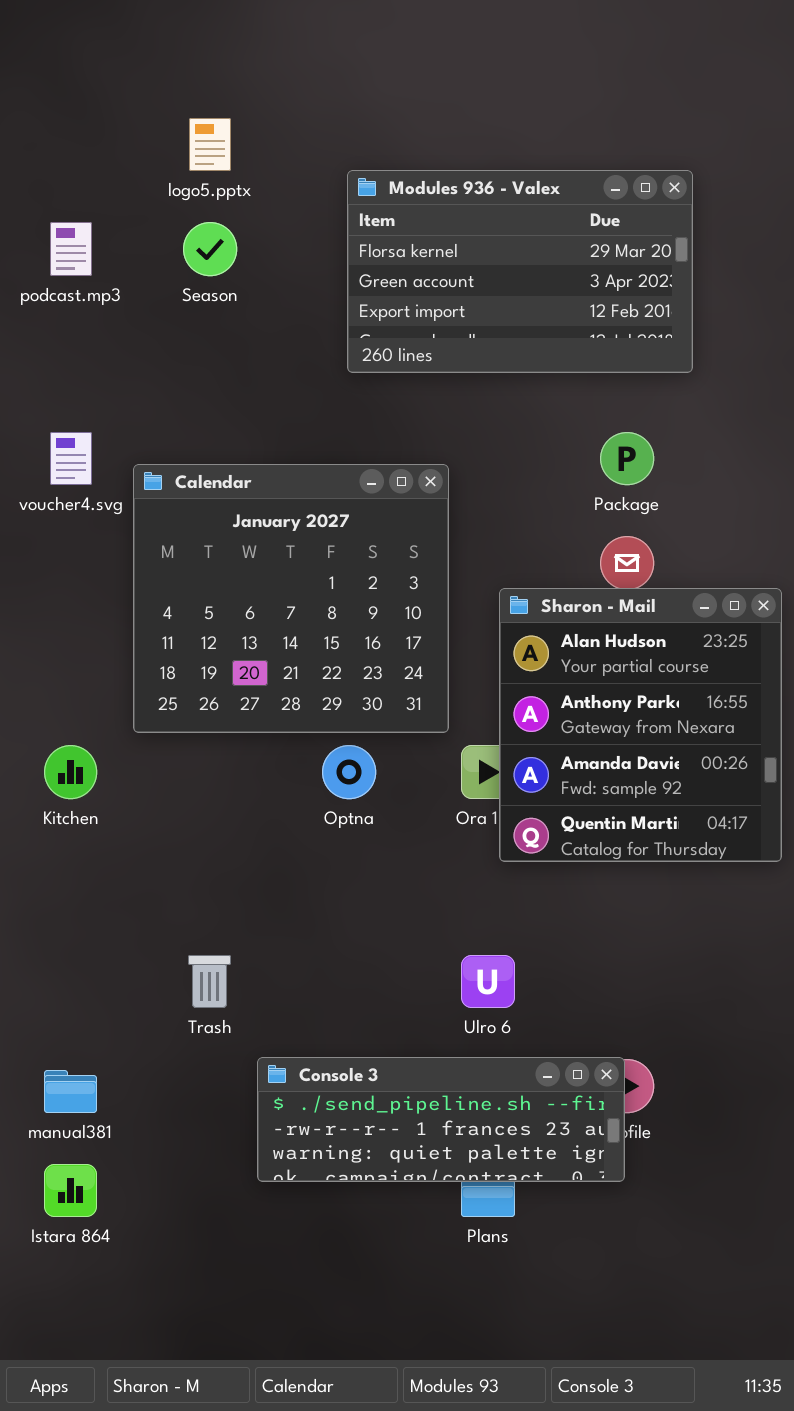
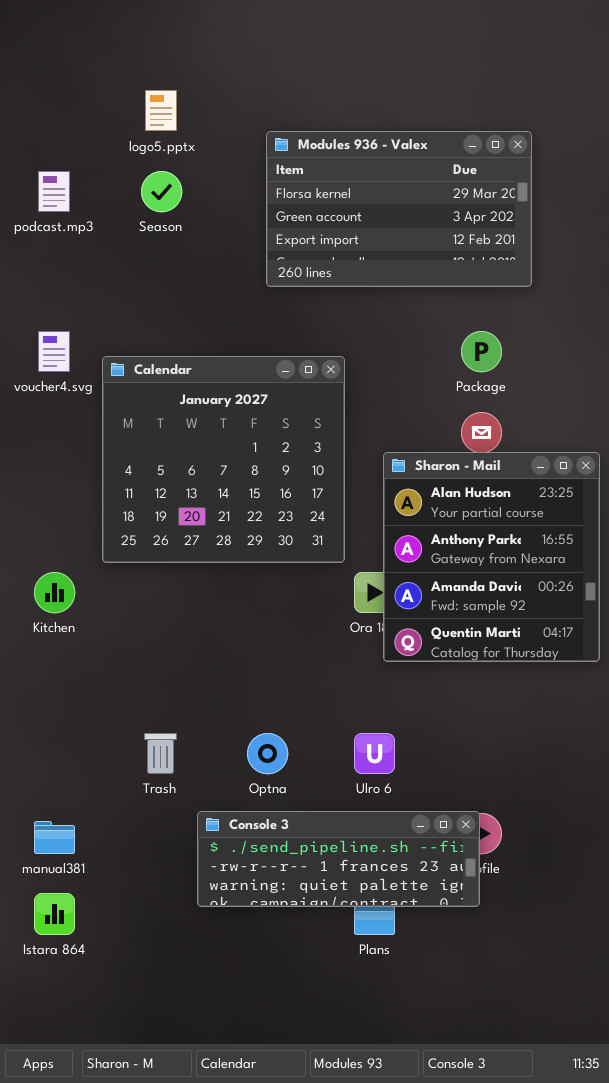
Optna: [322,745,376,799] -> [247,733,288,774], moved

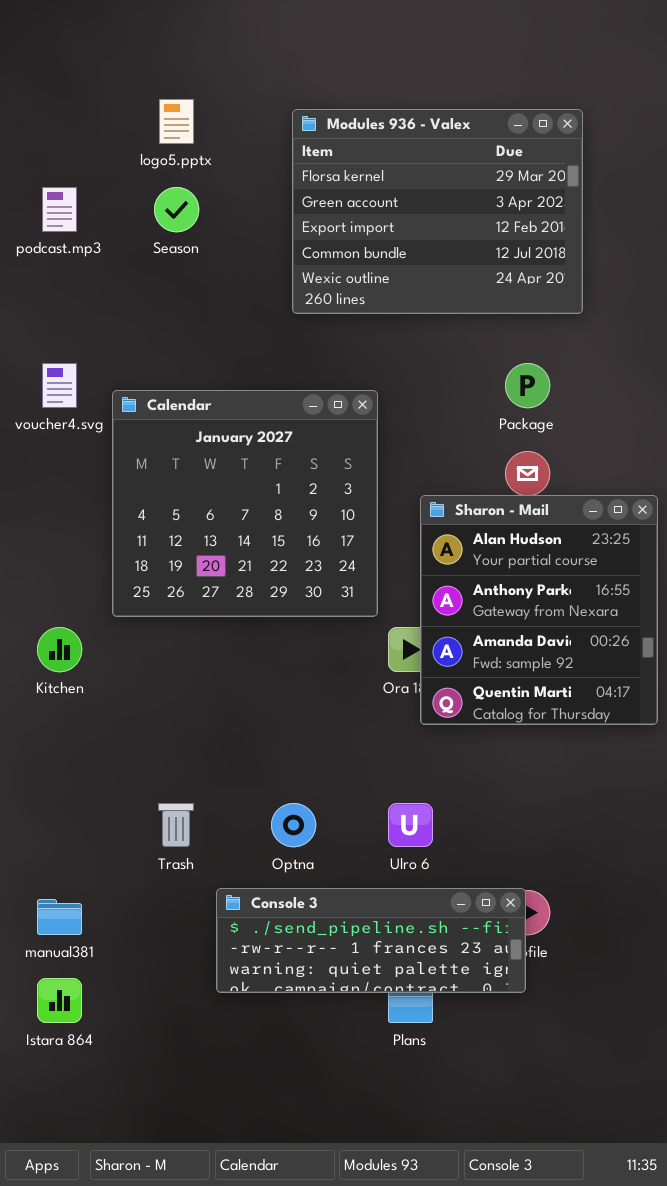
Modules 936 - Valex: [266,131,532,287] -> [292,109,583,314], resized

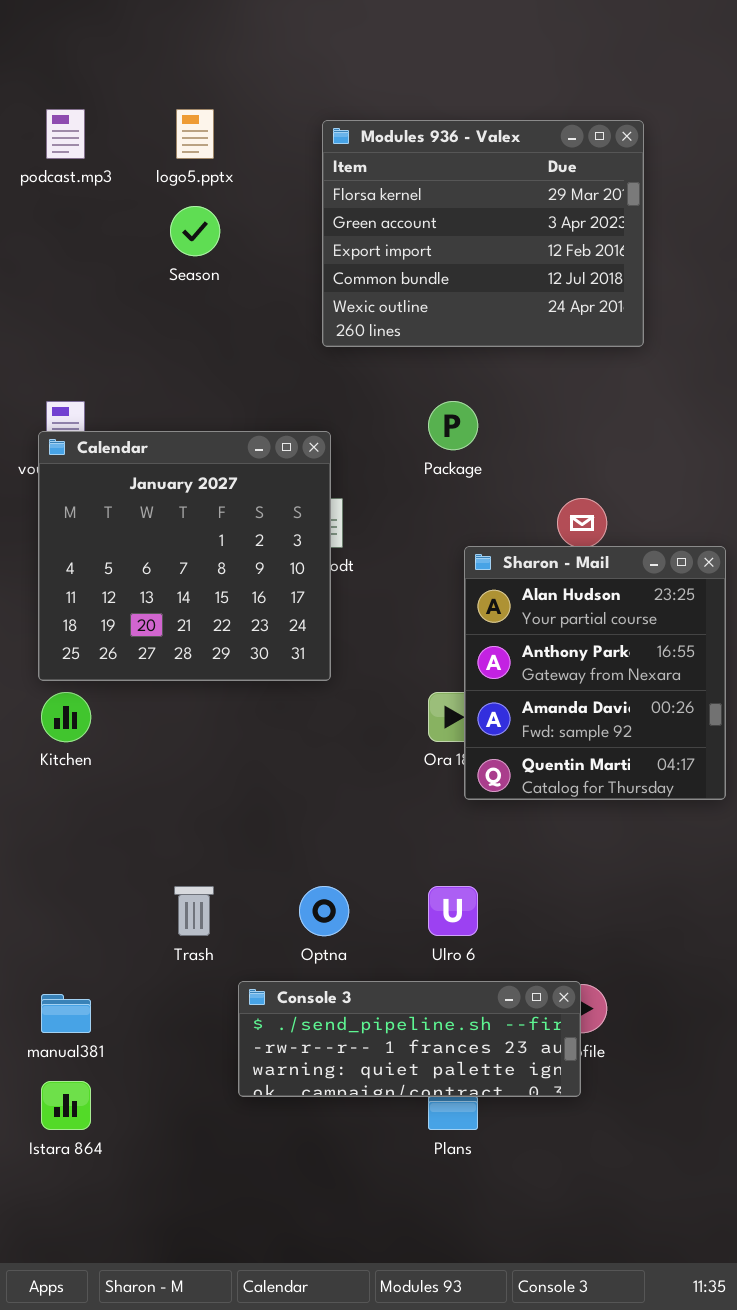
podcast.mp3: [42,187,77,232] -> [46,109,85,159], moved
Package: [505,363,550,408] -> [428,401,478,450], moved
Calendar: [112,390,378,617] -> [38,431,331,681], moved

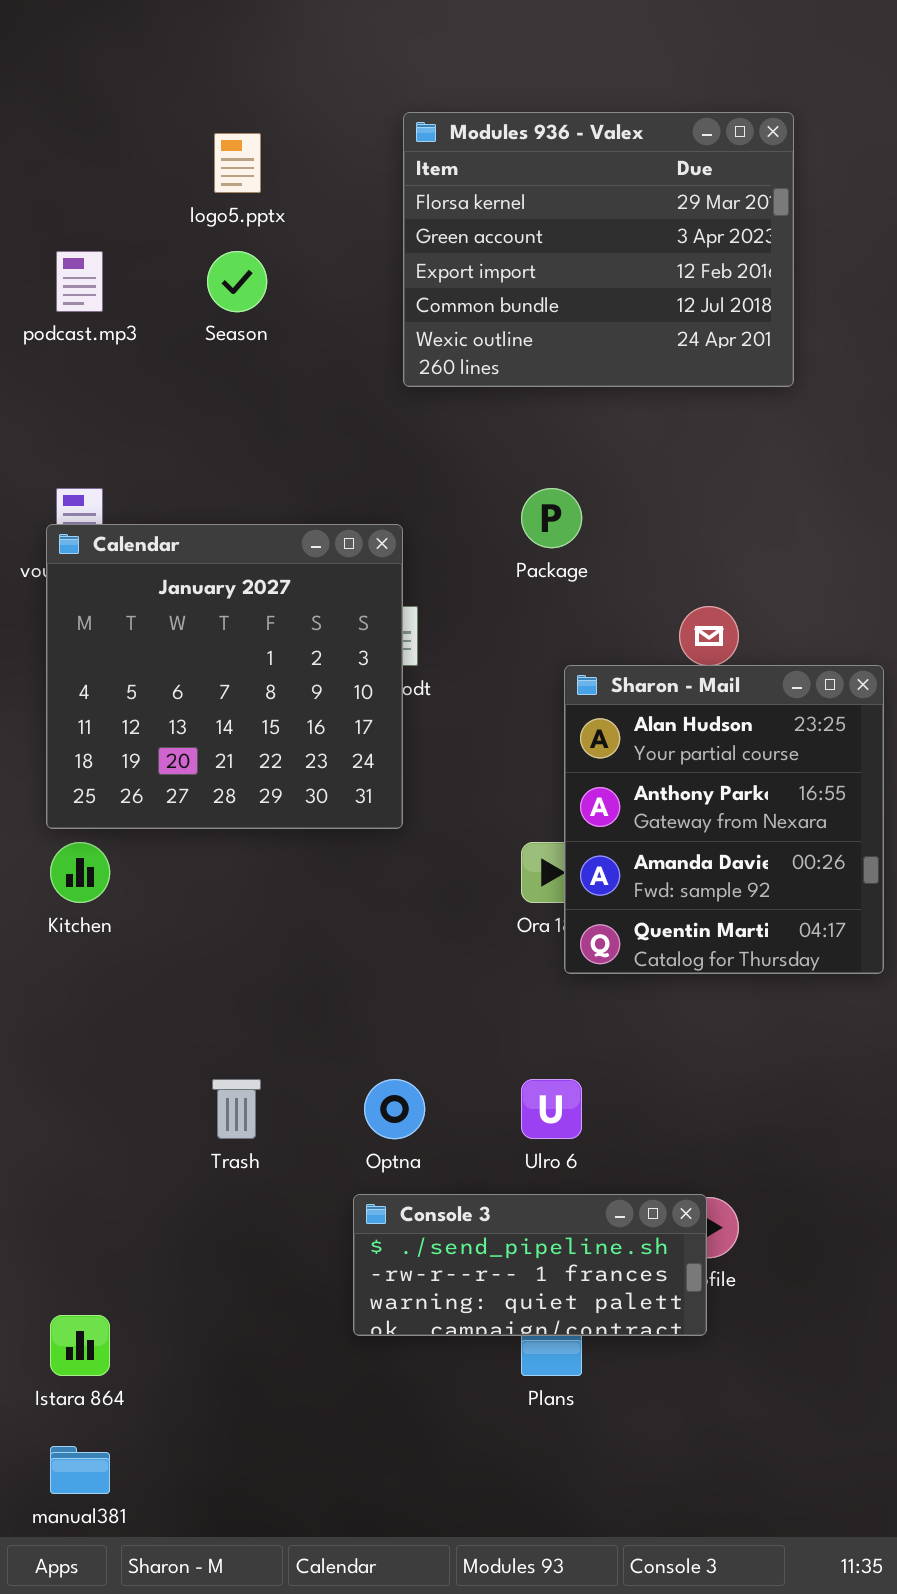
podcast.mp3: [46,109,85,159] -> [56,251,103,312], moved
Modules 936 - Valex: [322,120,644,347] -> [403,112,794,387], moved
Console 3: [238,981,581,1097] -> [353,1194,707,1336], resized
manual381: [41,994,91,1033] -> [50,1446,110,1494], moved

